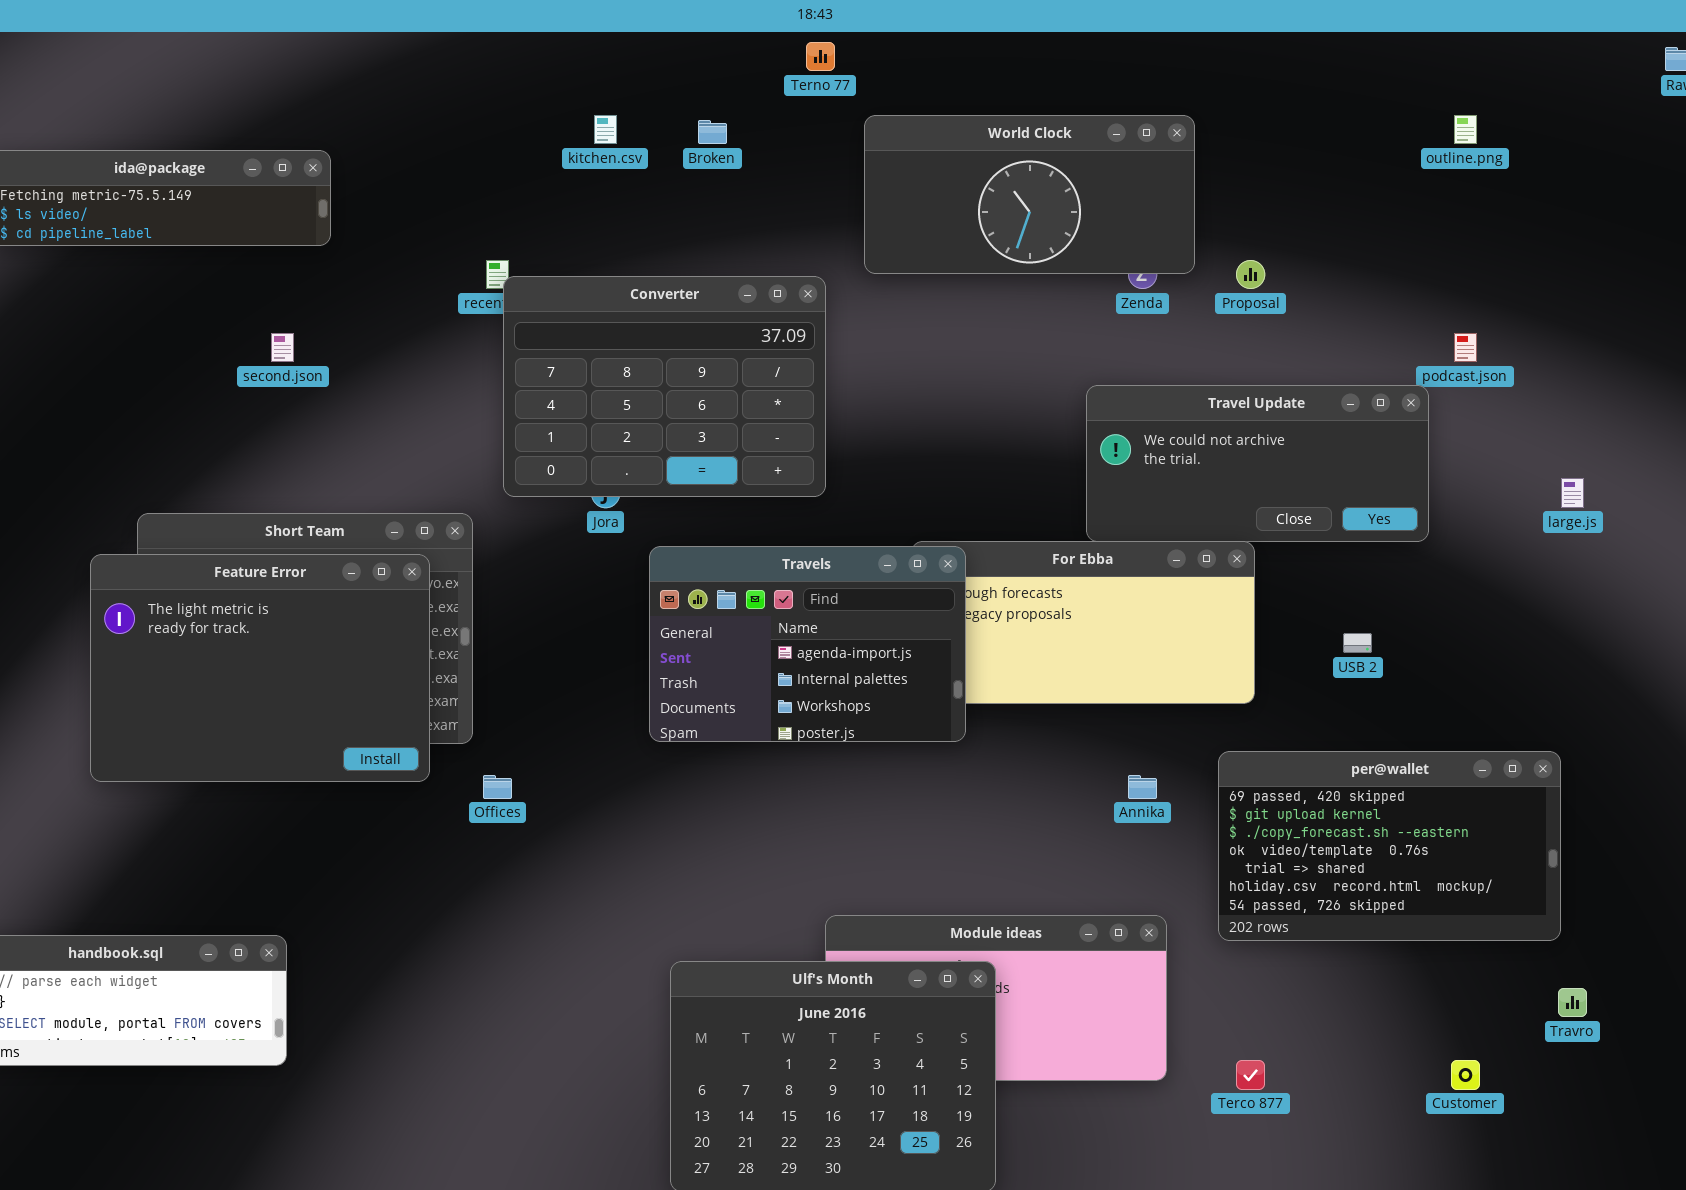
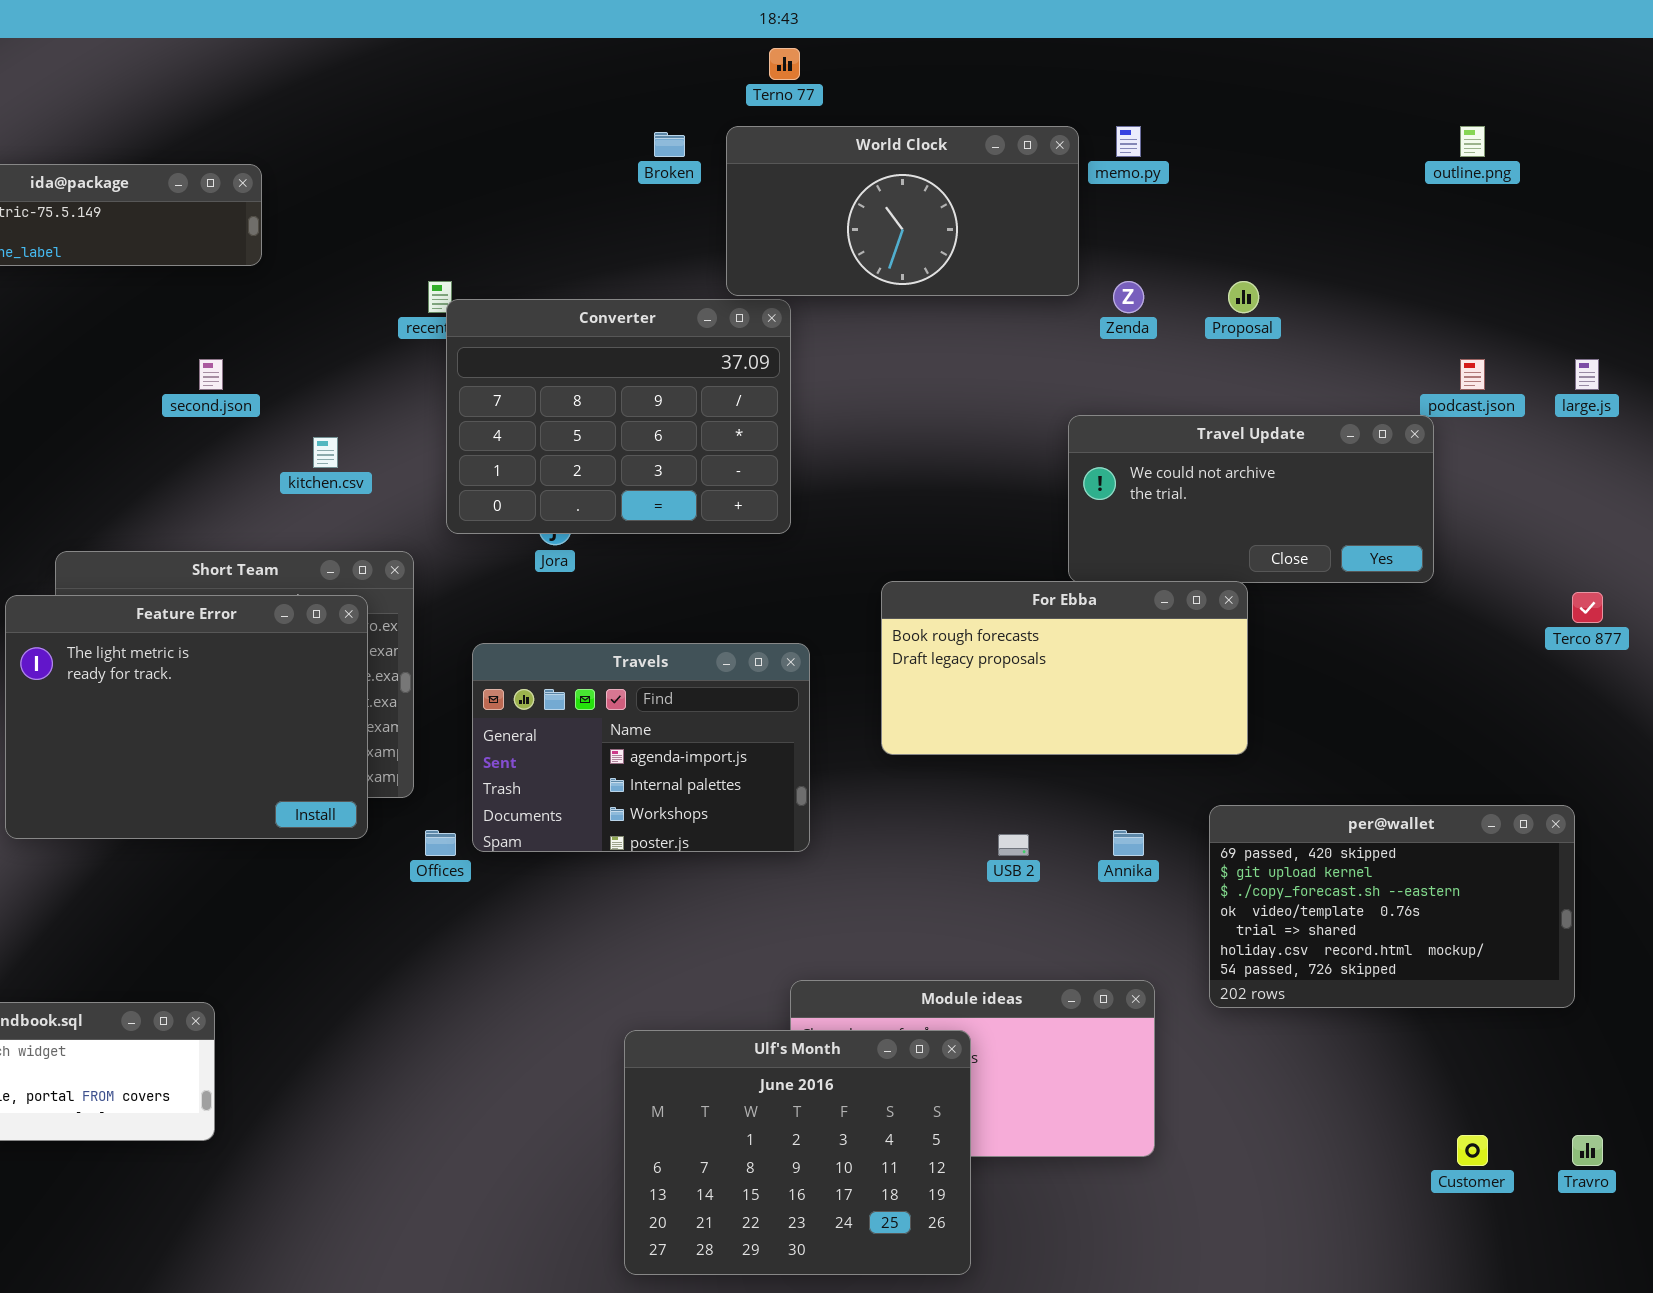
kitchen.csv: [594,115,617,144] -> [313,437,338,468], moved
World Clock: [864,115,1195,274] -> [726,126,1079,296], moved
large.js: [1561,478,1584,508] -> [1575,359,1599,390], moved
Travels: [649,546,966,742] -> [472,643,810,852], moved
USB 2: [1343,633,1372,653] -> [998,834,1029,856], moved
Travro: [1558,988,1587,1017] -> [1572,1135,1603,1166], moved
Terco 877: [1236,1060,1265,1090] -> [1572,592,1603,623], moved

